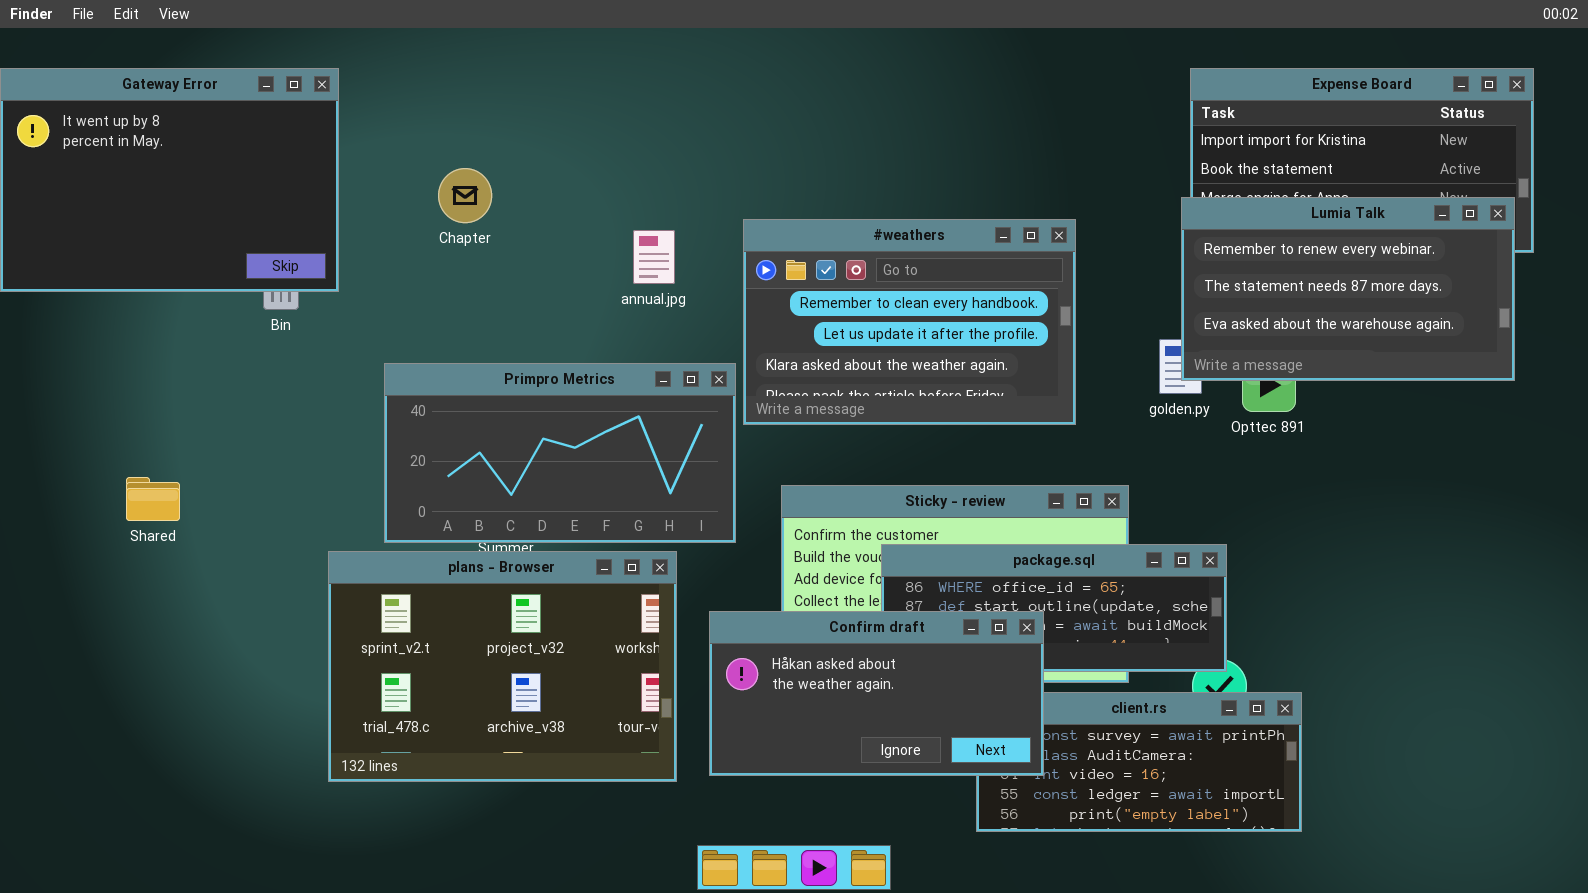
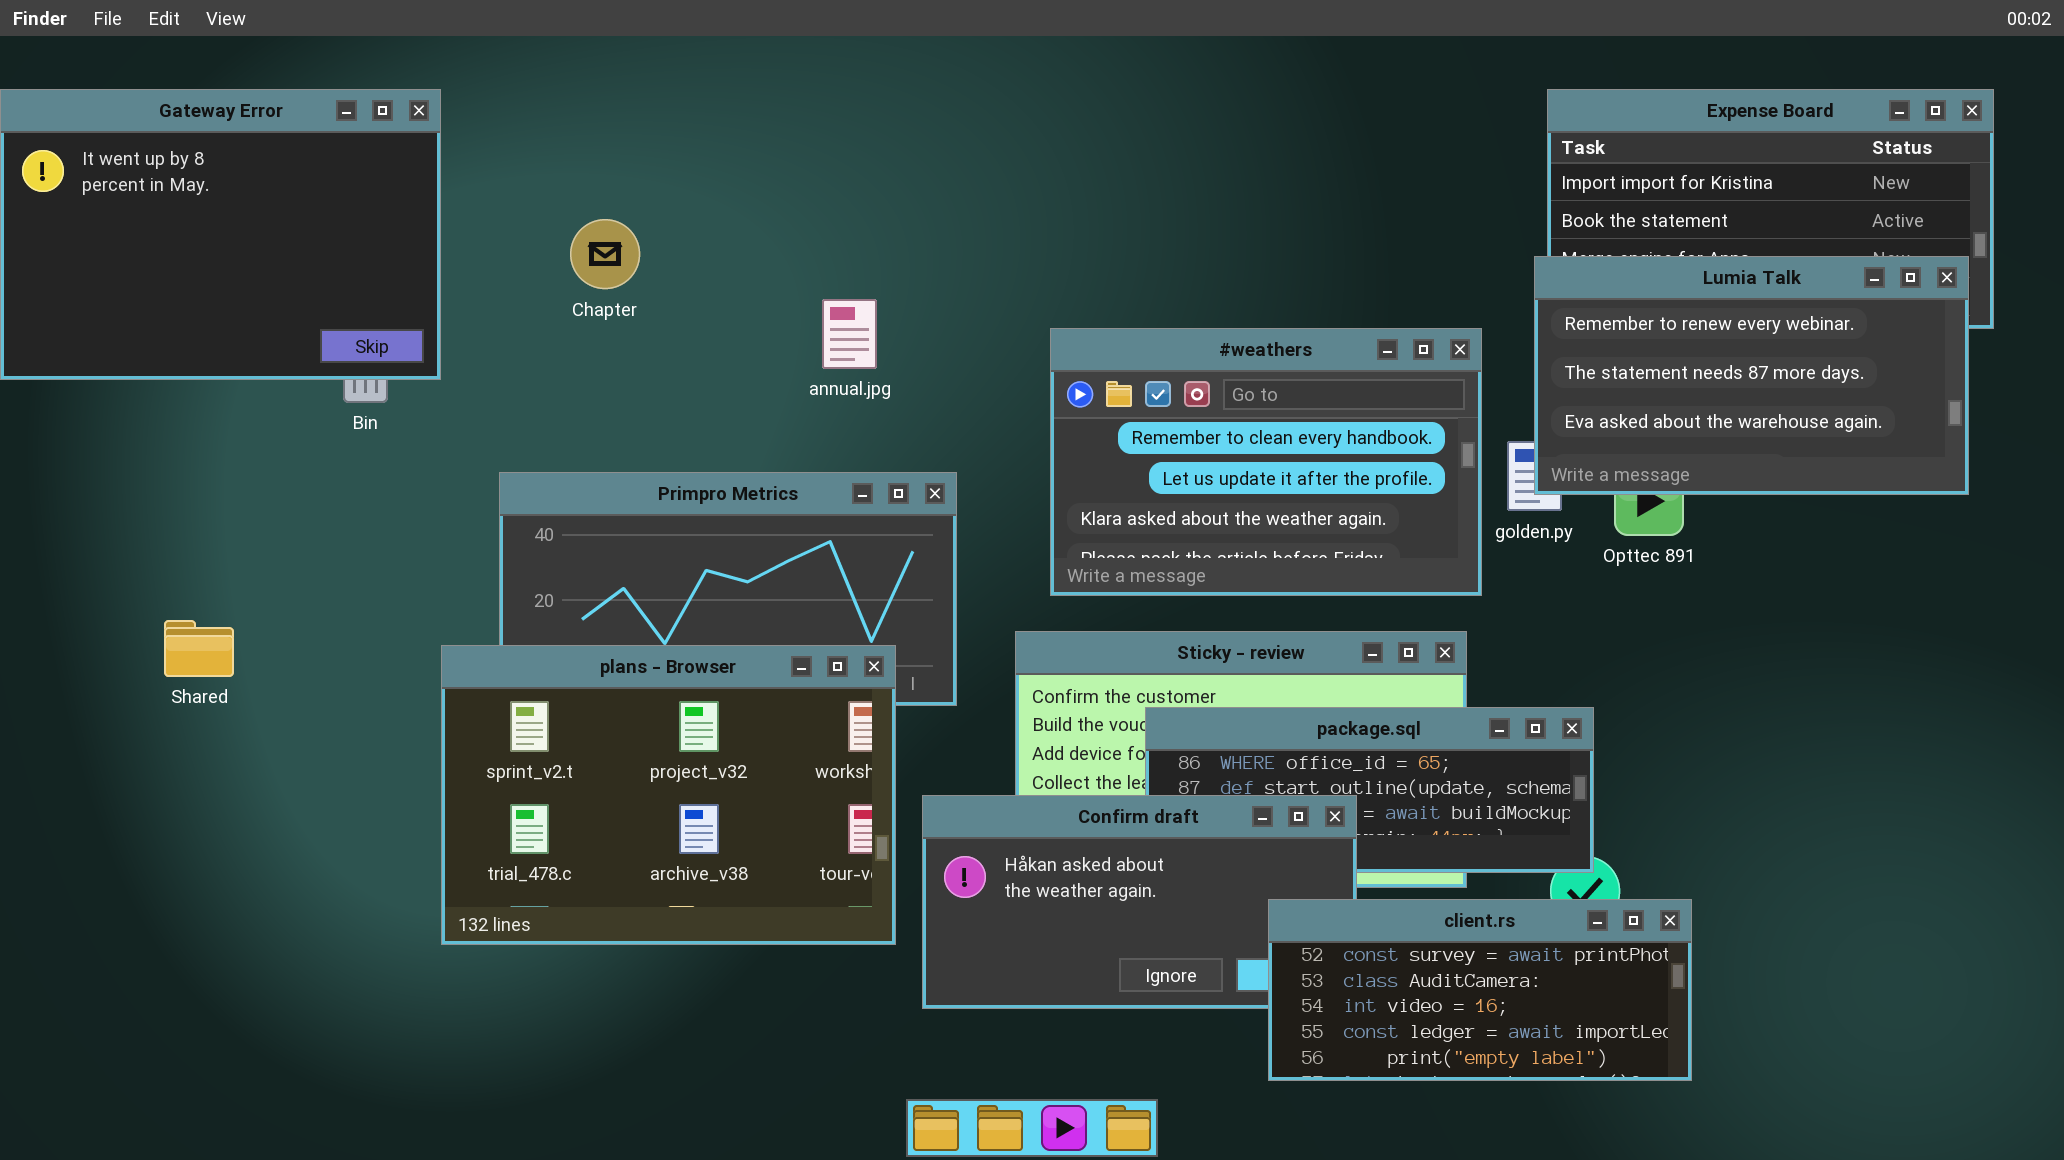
#weathers: [743,219,1076,425] -> [1050,328,1482,596], moved
plans - Browser: [328,551,677,782] -> [441,645,896,945], moved
client.rs: [976,692,1302,832] -> [1268,899,1692,1081], raised

